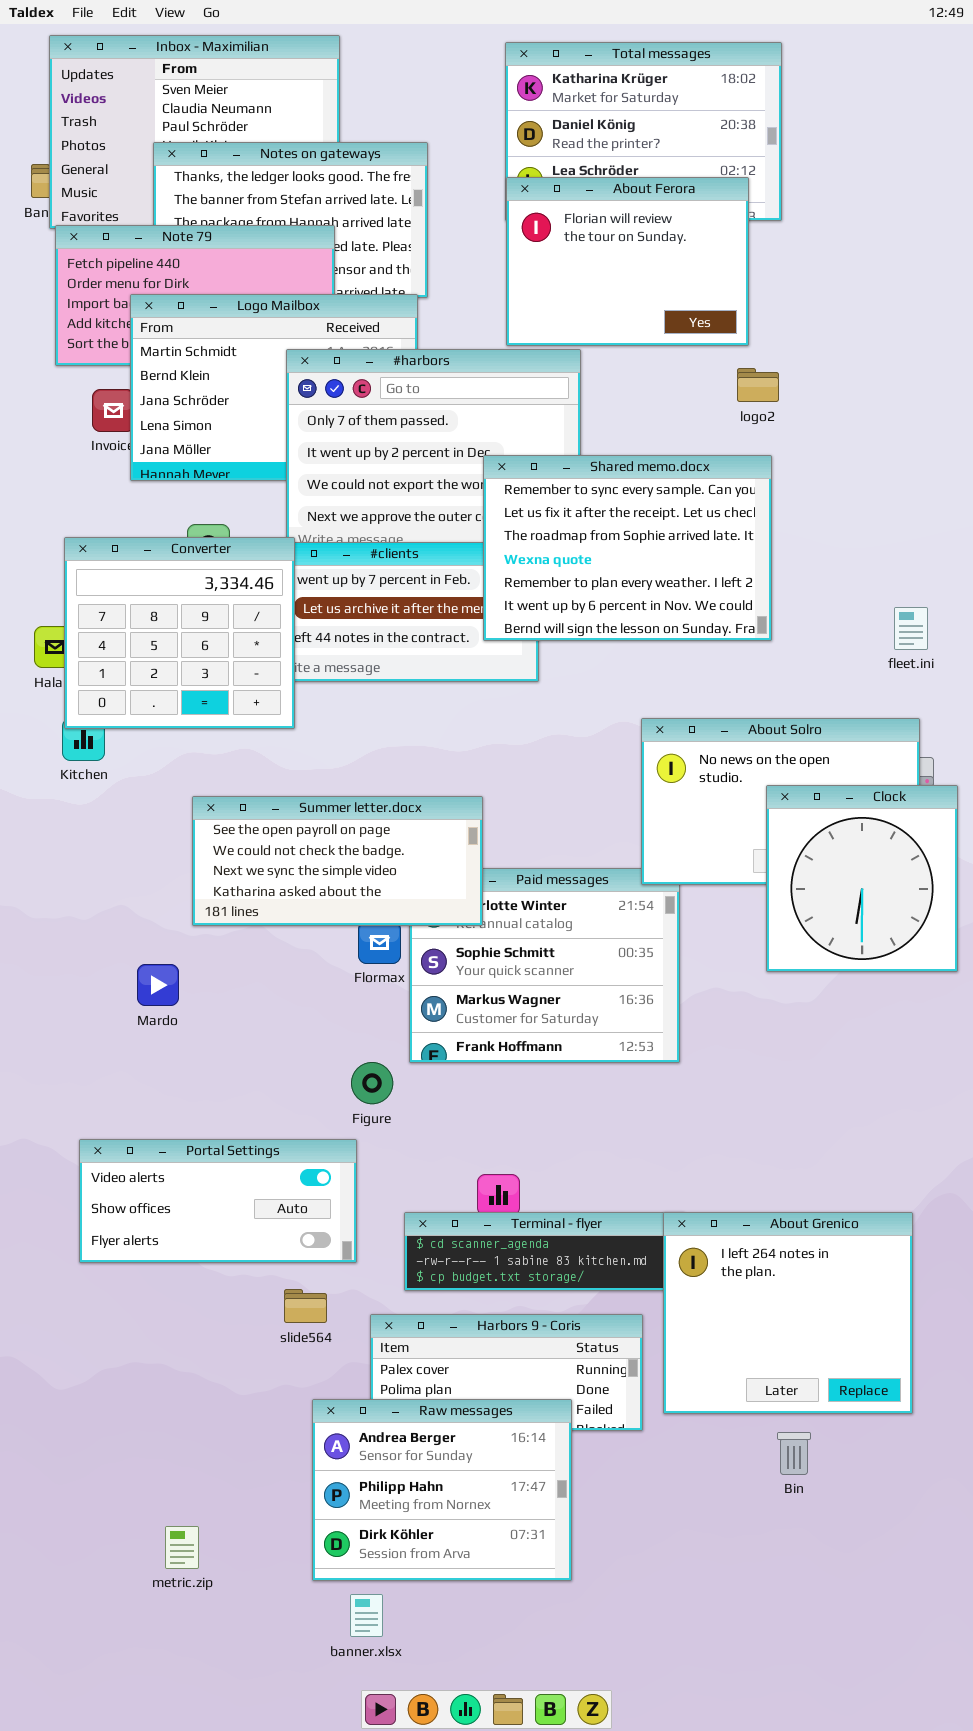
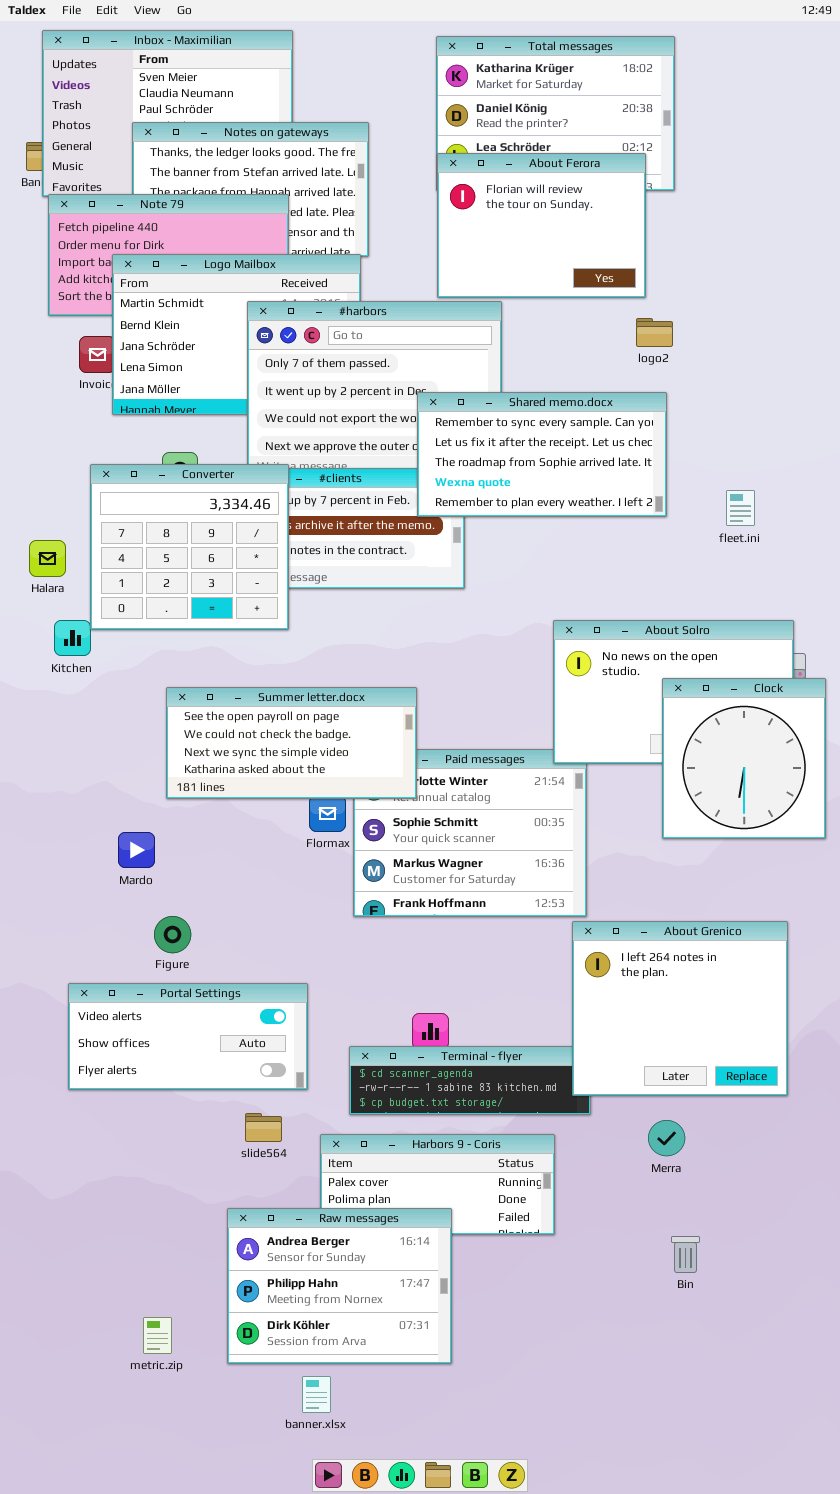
Shared memo.docx: [483,455,772,641] -> [417,392,667,517], resized
Converter: [64,537,295,729] -> [90,464,289,630], moved
fleet.ini: [894,607,928,650] -> [726,490,755,526], moved
Figure: [351,1062,393,1104] -> [154,916,191,953], moved
About Grenico: [663,1212,913,1414] -> [572,921,788,1096], moved
Raw messages: [312,1399,572,1581] -> [227,1208,452,1364], moved

